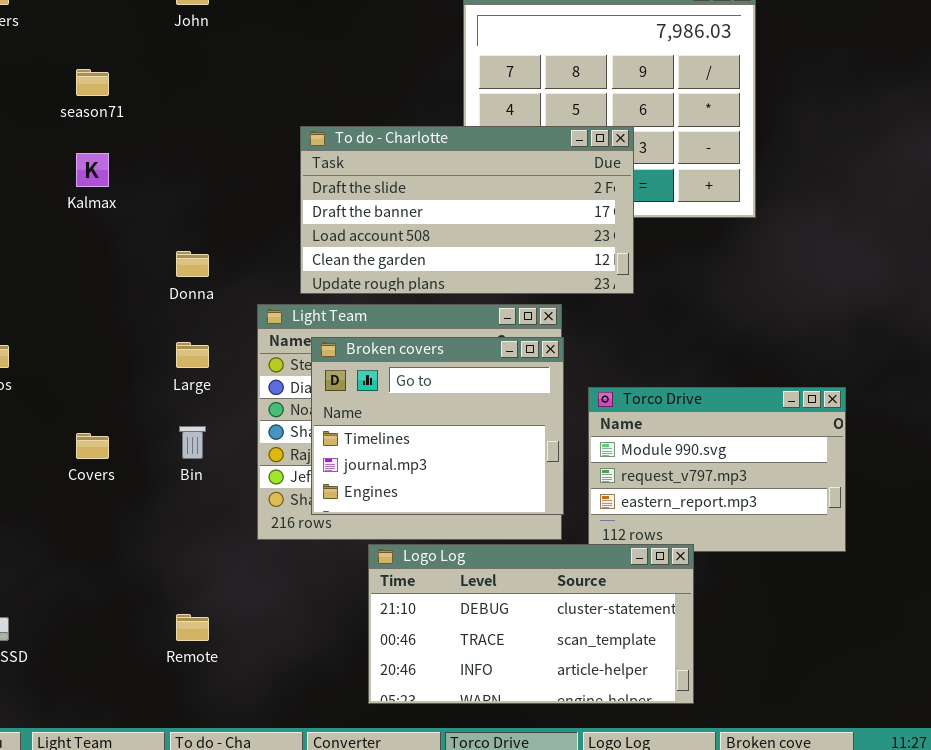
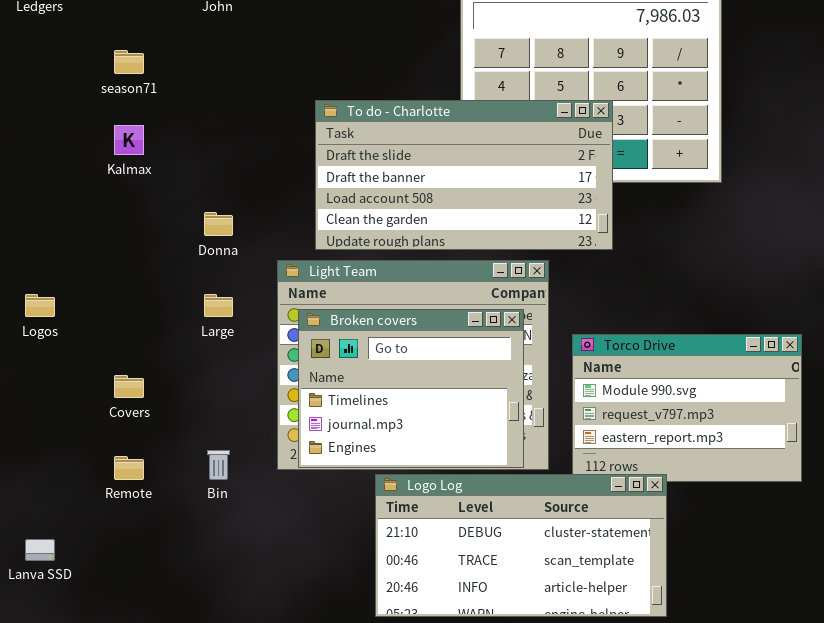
Broken covers: [311,337,564,515] -> [298,309,524,468], moved
Bin: [179,426,206,459] -> [207,450,230,480], moved
Remote: [176,614,209,641] -> [114,456,144,480], moved

